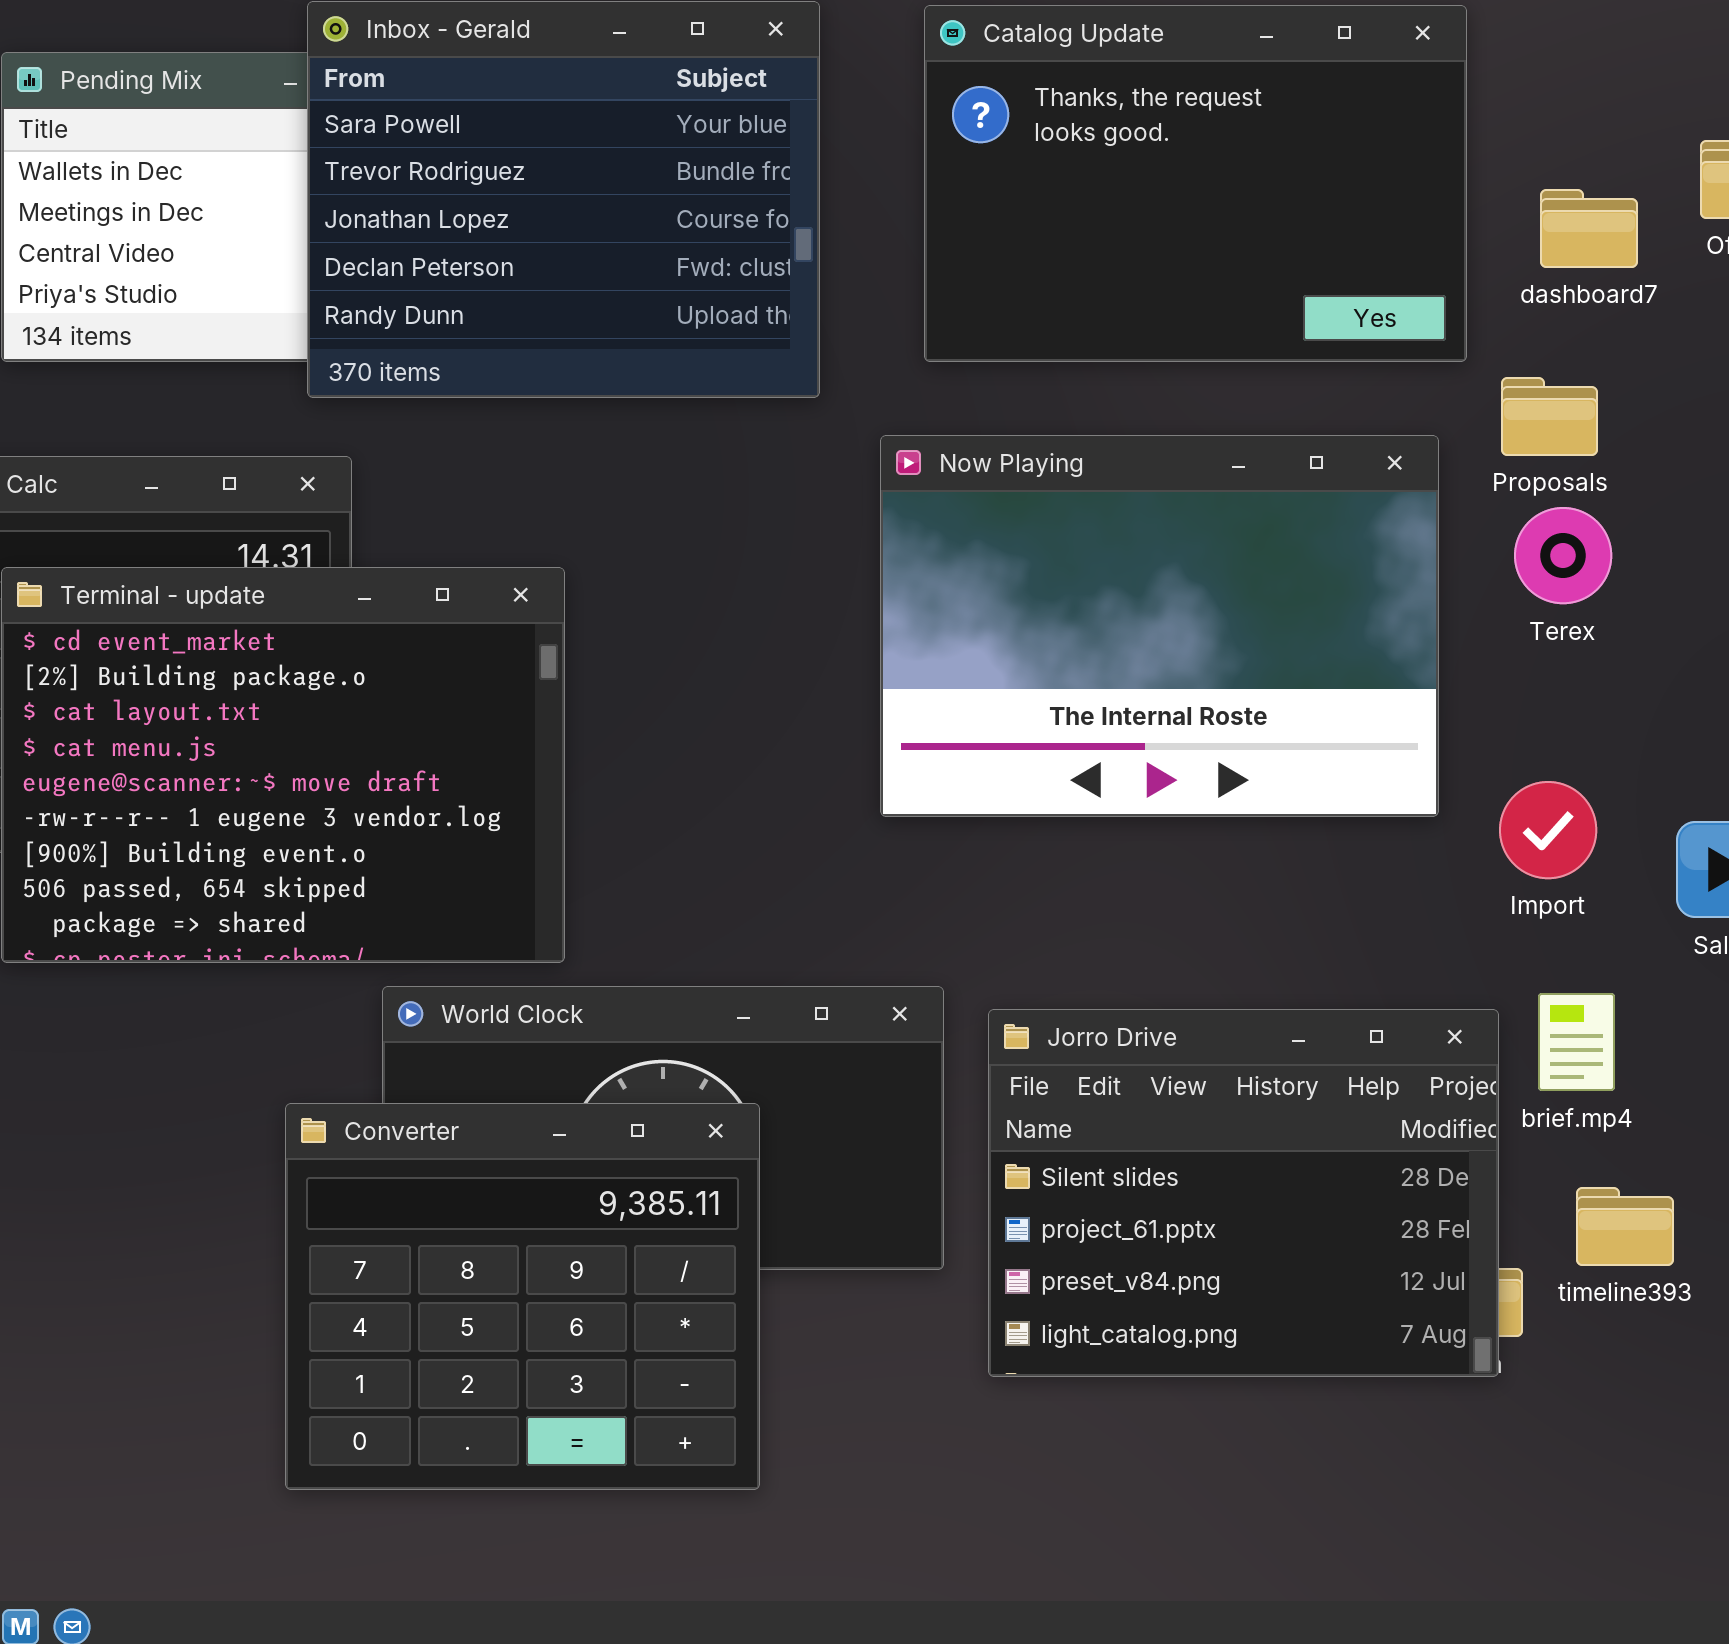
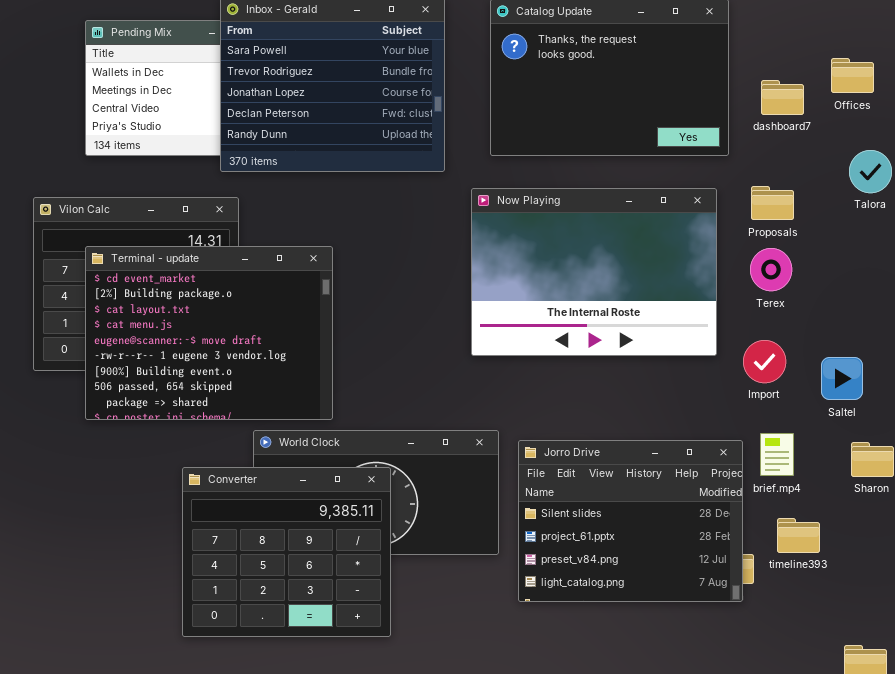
Proposals: [1501,377,1598,456] -> [751,186,794,220], moved
Terex: [1514,507,1612,604] -> [750,248,792,291], moved
Converter: [285,1103,760,1490] -> [182,467,391,637], moved

